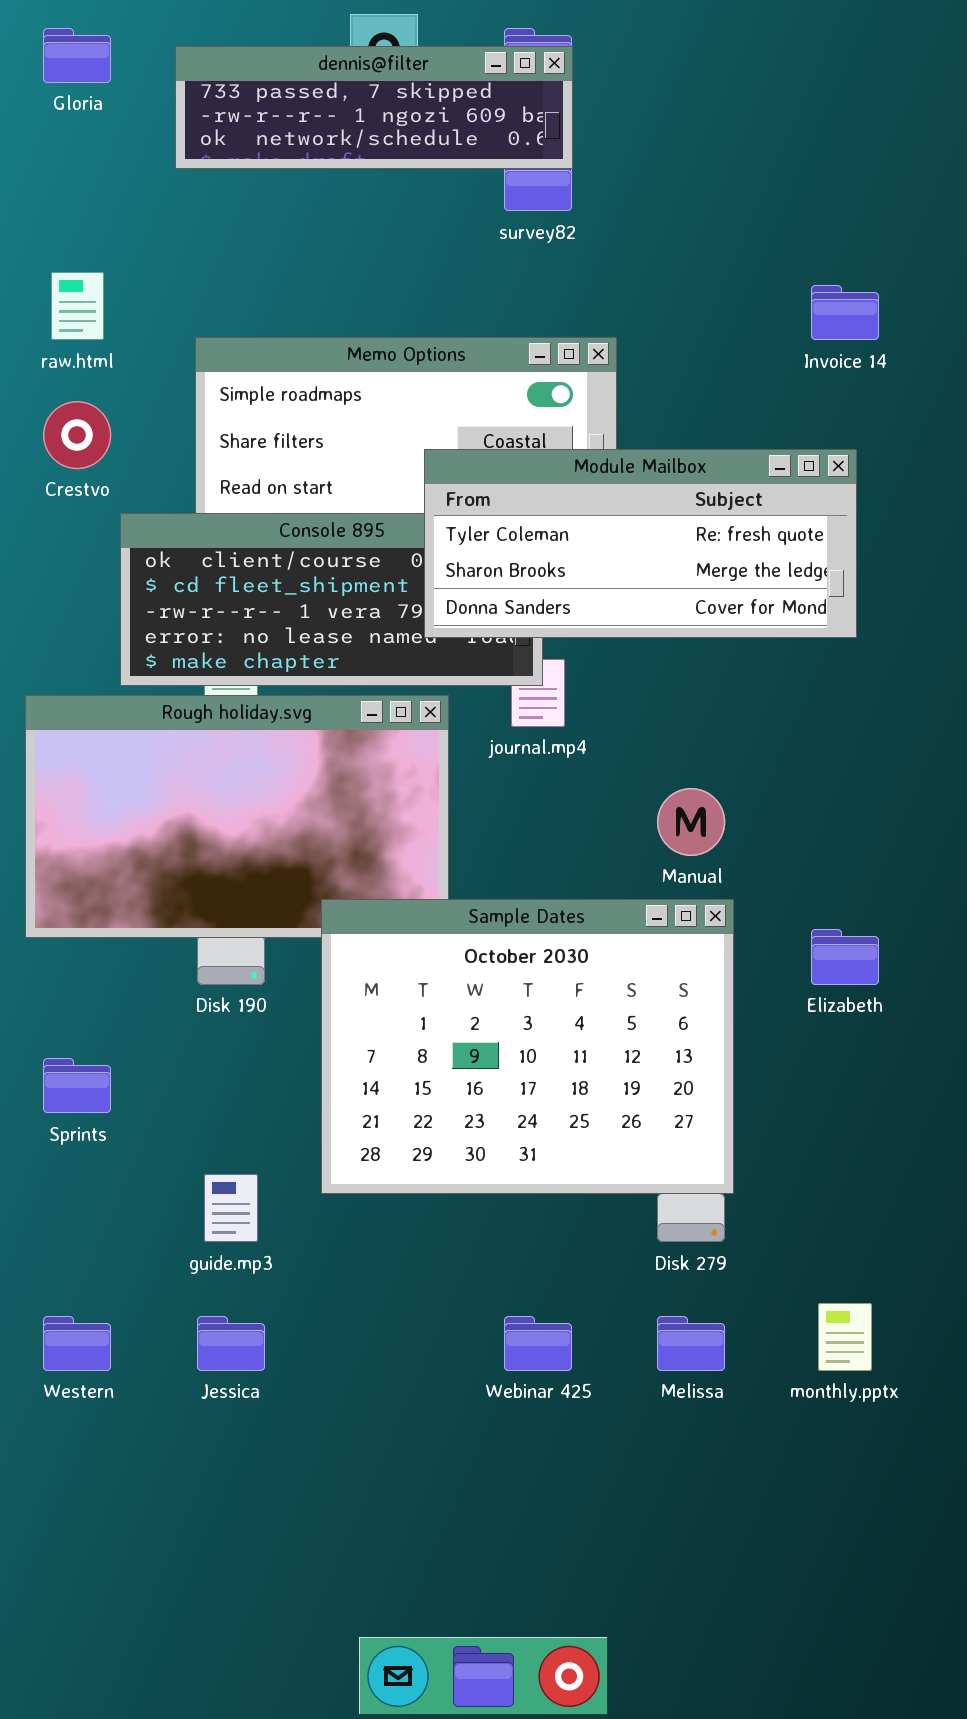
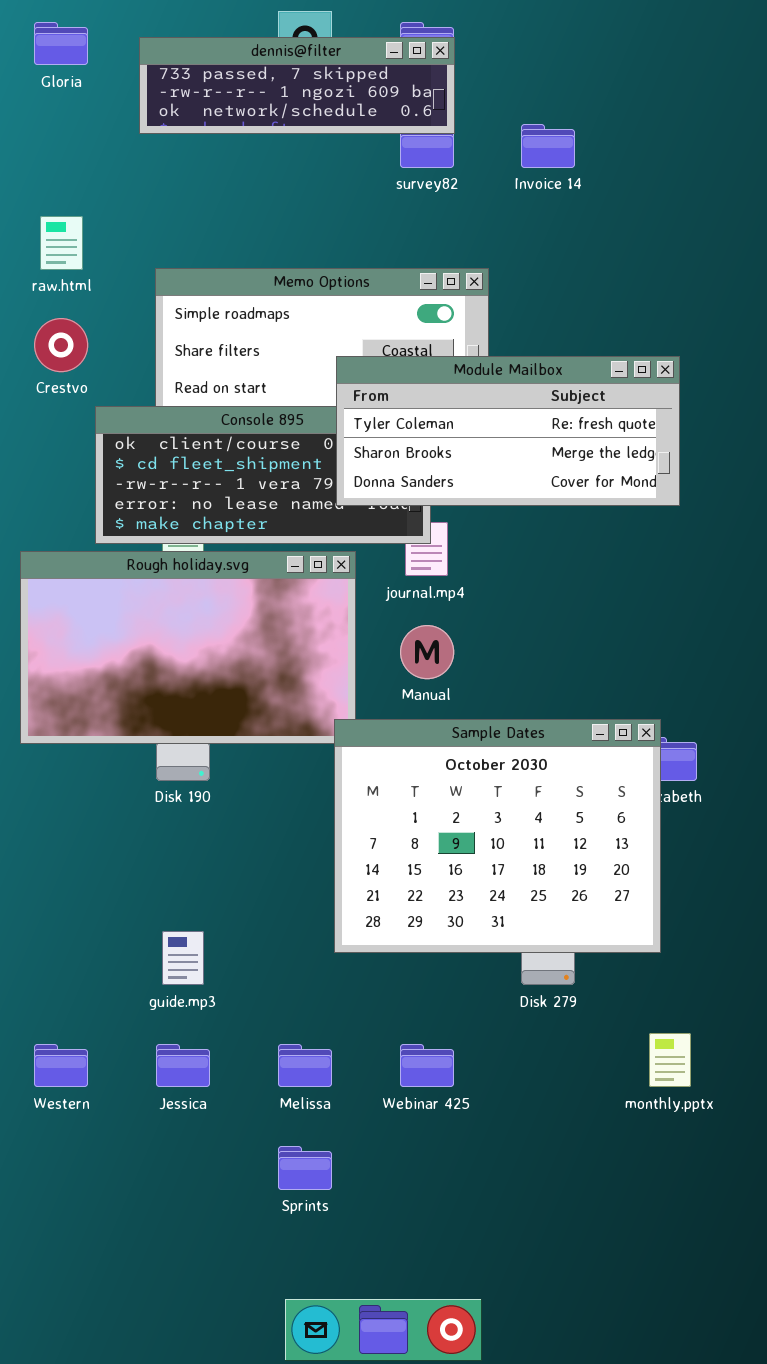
Invoice 14: [811,285,879,340] -> [521,124,575,168], moved
Manual: [657,788,725,856] -> [400,625,454,679], moved
Sample Dates: [321,899,734,1194] -> [334,719,661,953], moved
Sprints: [43,1058,111,1113] -> [278,1146,332,1190], moved
Melissa: [657,1316,725,1371] -> [278,1044,332,1087], moved

